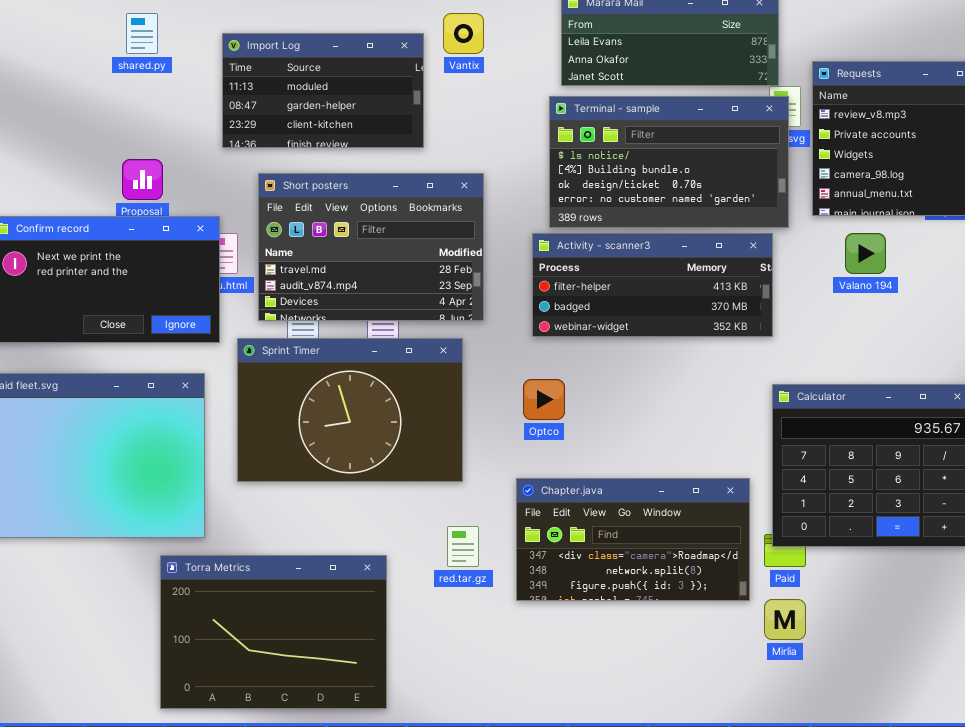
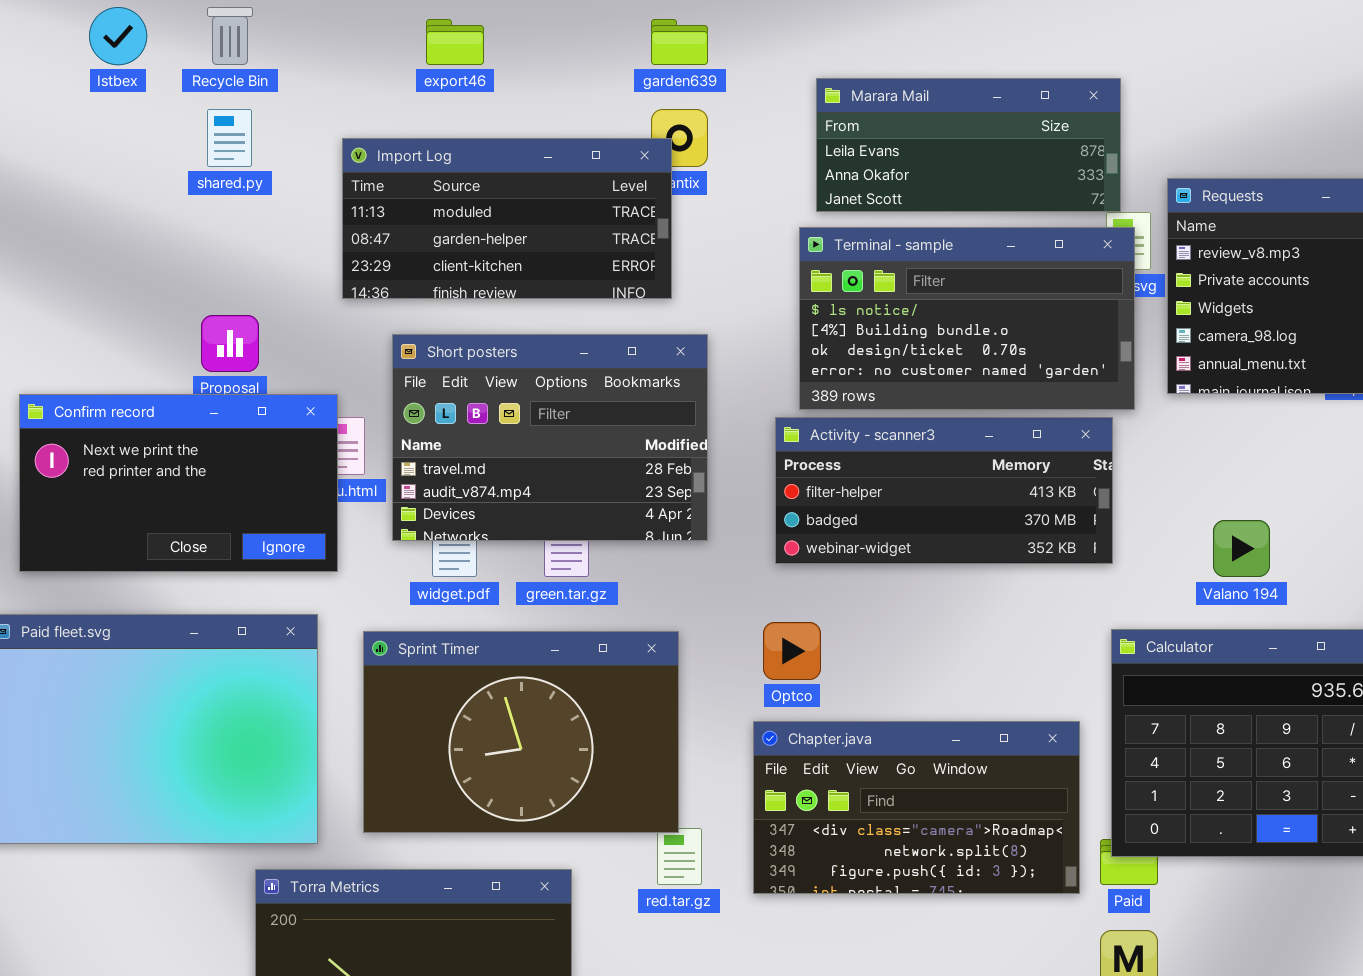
Import Log: [222,33,424,148] -> [342,138,672,299], resized
Valano 194: [845,233,886,274] -> [1213,520,1270,577], moved
Sprint Timer: [237,338,463,482] -> [363,631,679,833], moved
Chapter.java: [516,478,750,601] -> [753,721,1080,894], moved

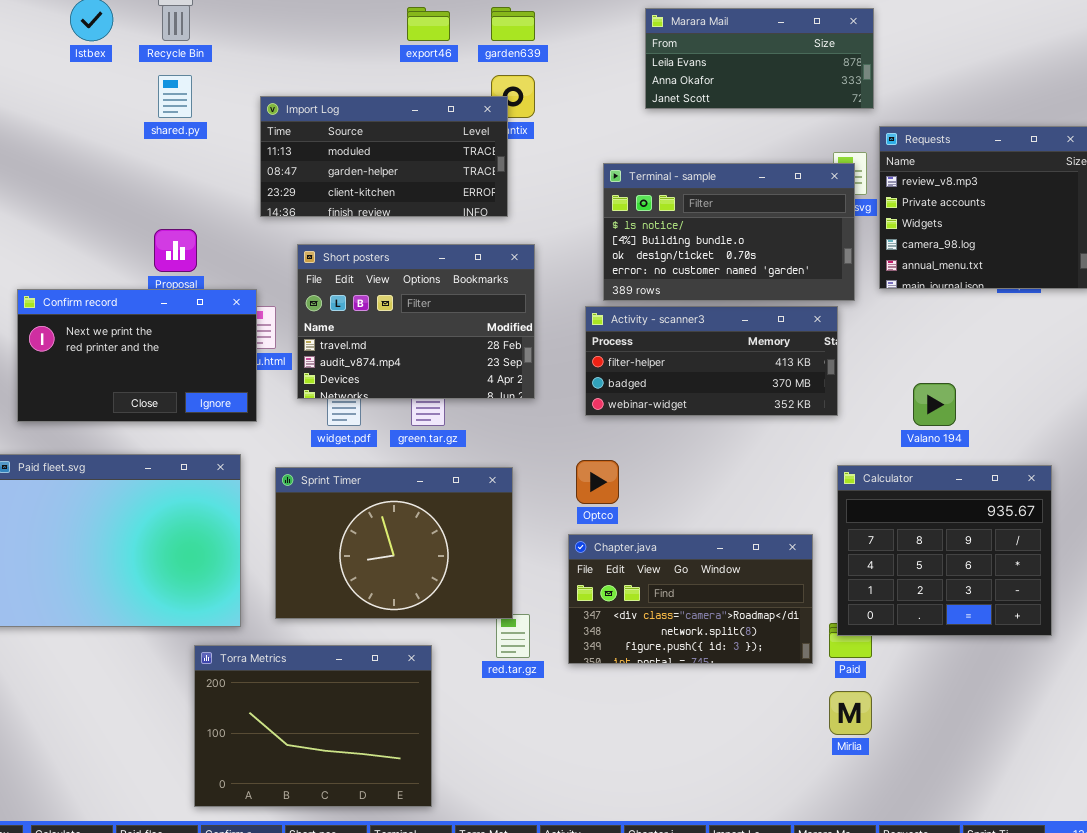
export46: [426,19,484,65] -> [407,7,450,41], moved
Marara Mail: [816,78,1121,212] -> [645,8,874,109], moved

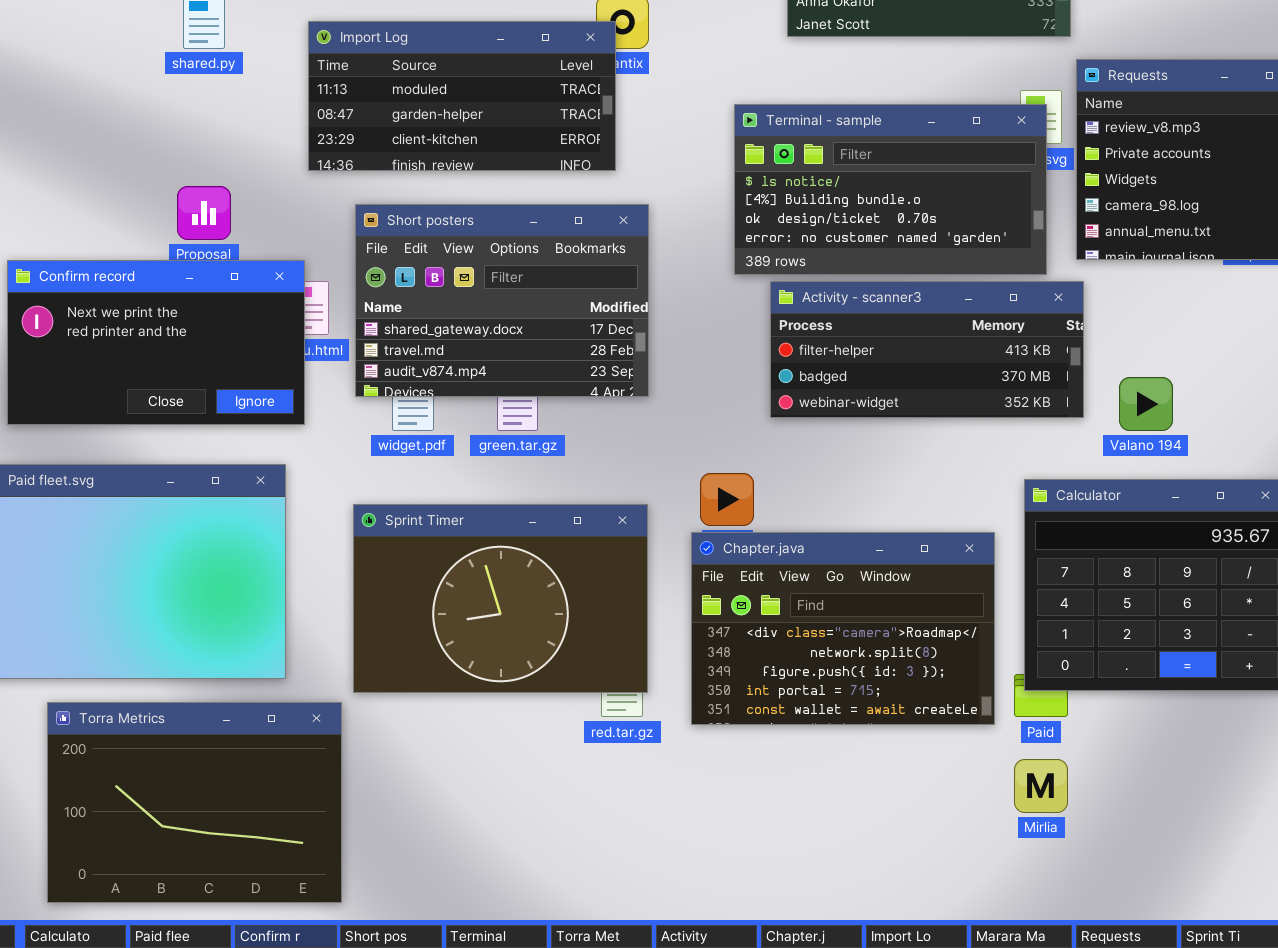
Short posters: [297,244,535,399] -> [355,204,649,397], scrolled up 1 row
Activity - scanner3: [585,306,838,416] -> [770,281,1084,418], moved
Sprint Timer: [275,467,513,619] -> [353,504,648,693], moved
Chapter.java: [568,534,813,664] -> [691,532,995,725], resized
Torra Metrics: [194,645,432,807] -> [47,702,342,903], moved

